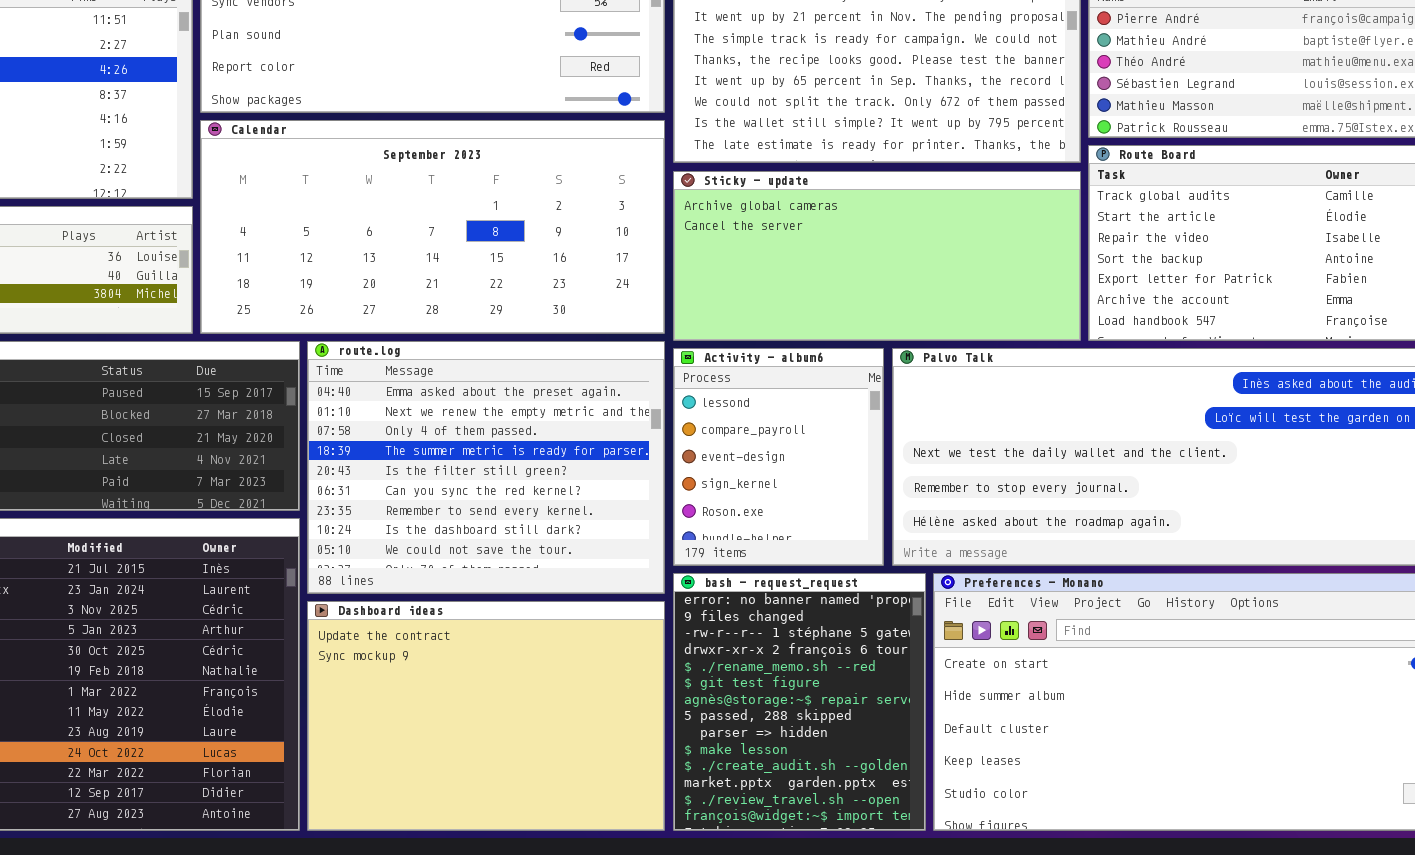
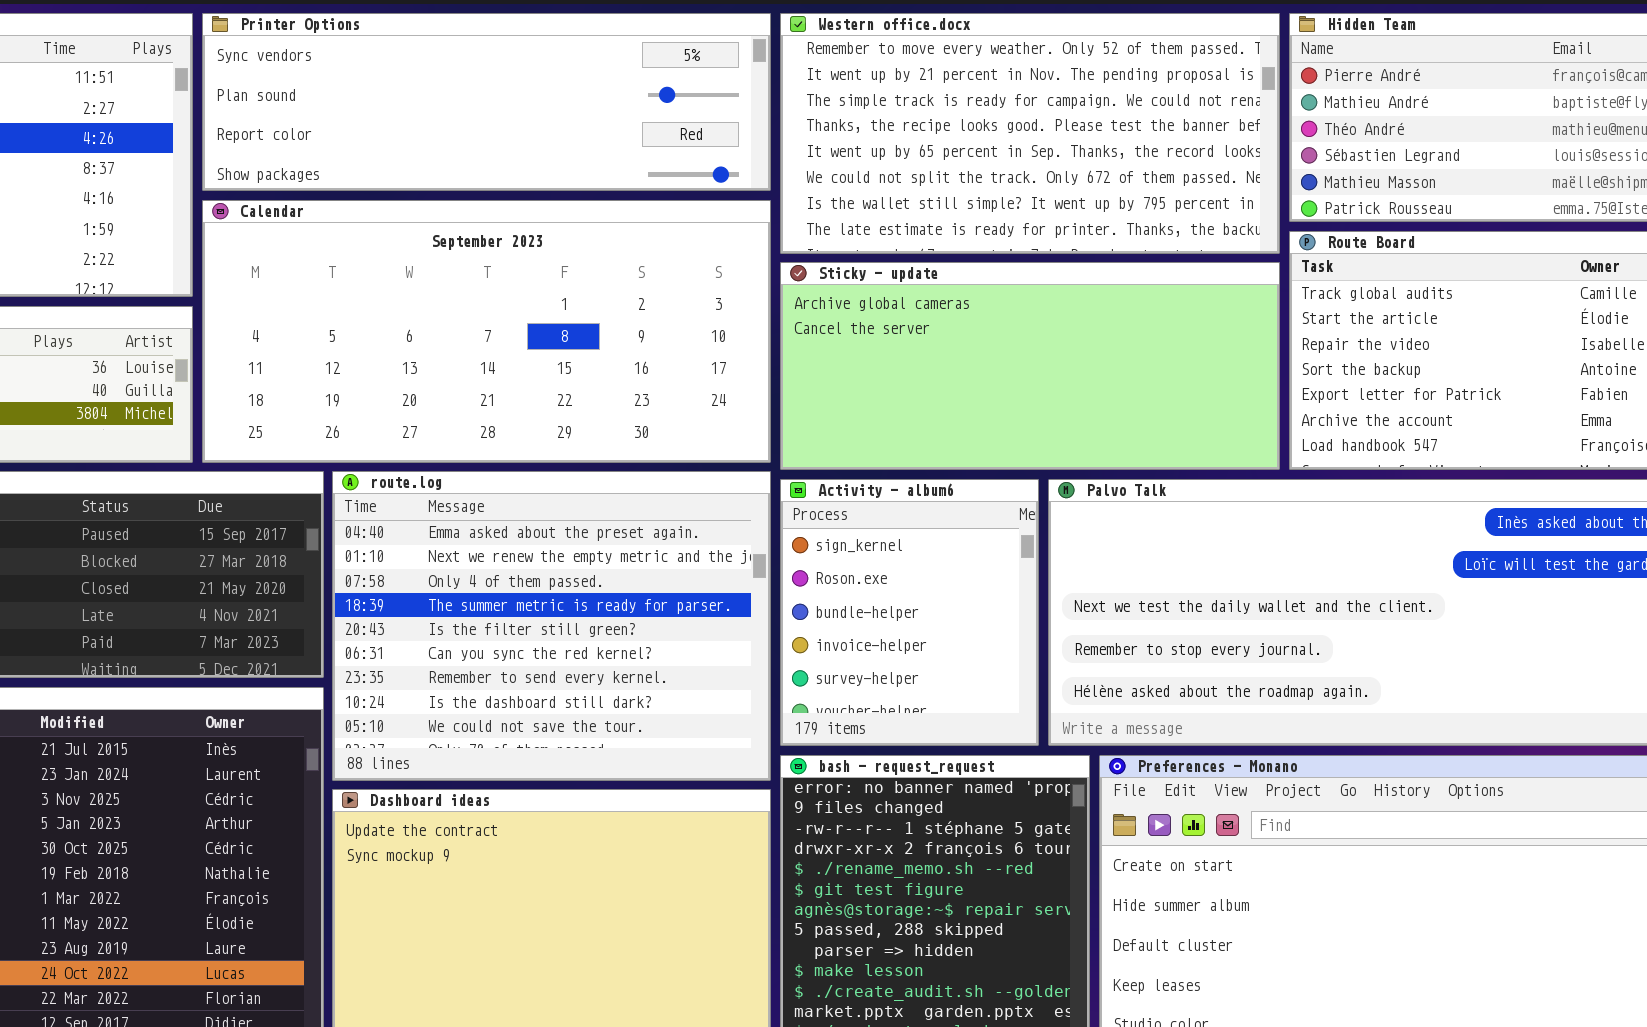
Activity - album6: [673,348,884,566] -> [780,479,1039,746], scrolled down 3 rows

